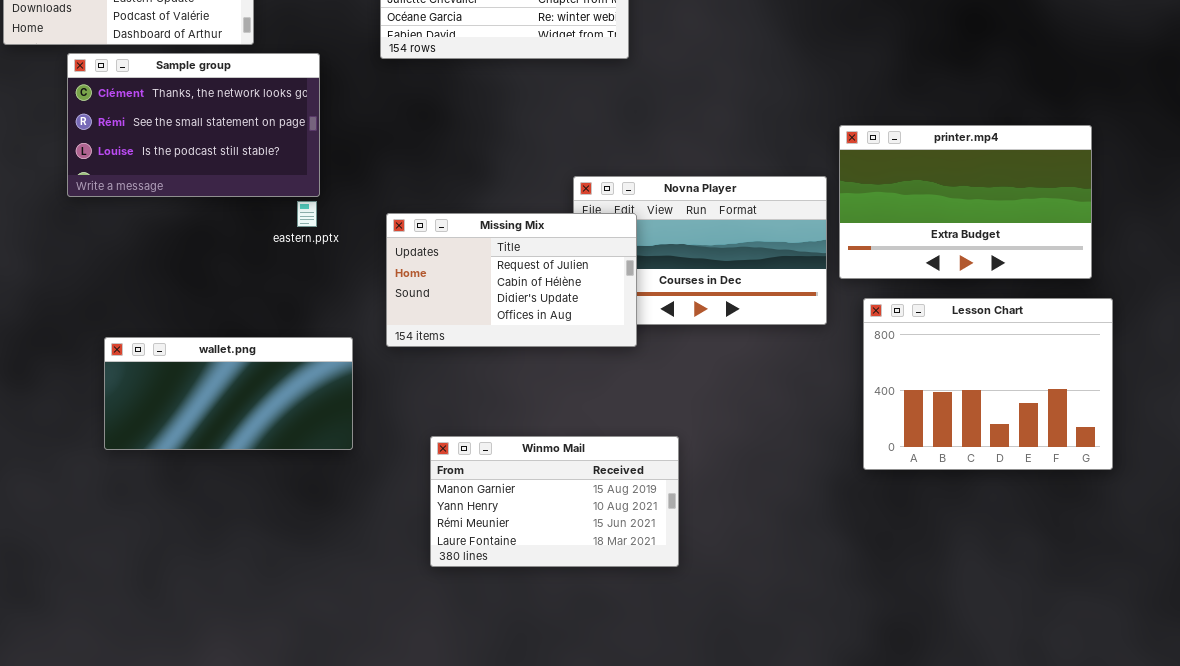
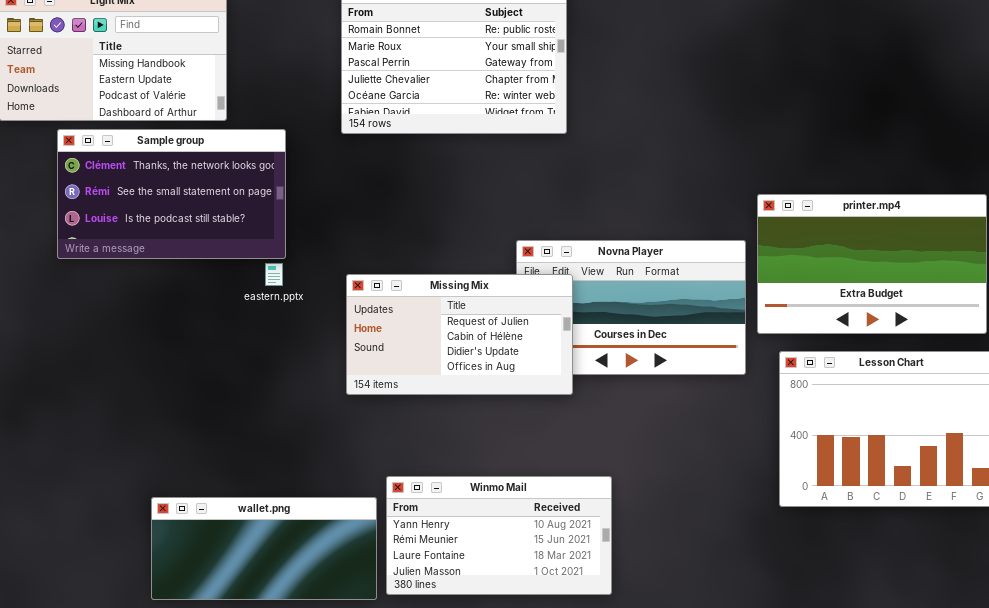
wallet.png: [104,337,353,450] -> [151,497,377,600], moved
Winmo Mail: [430,436,679,567] -> [386,476,612,595], scrolled down 1 row

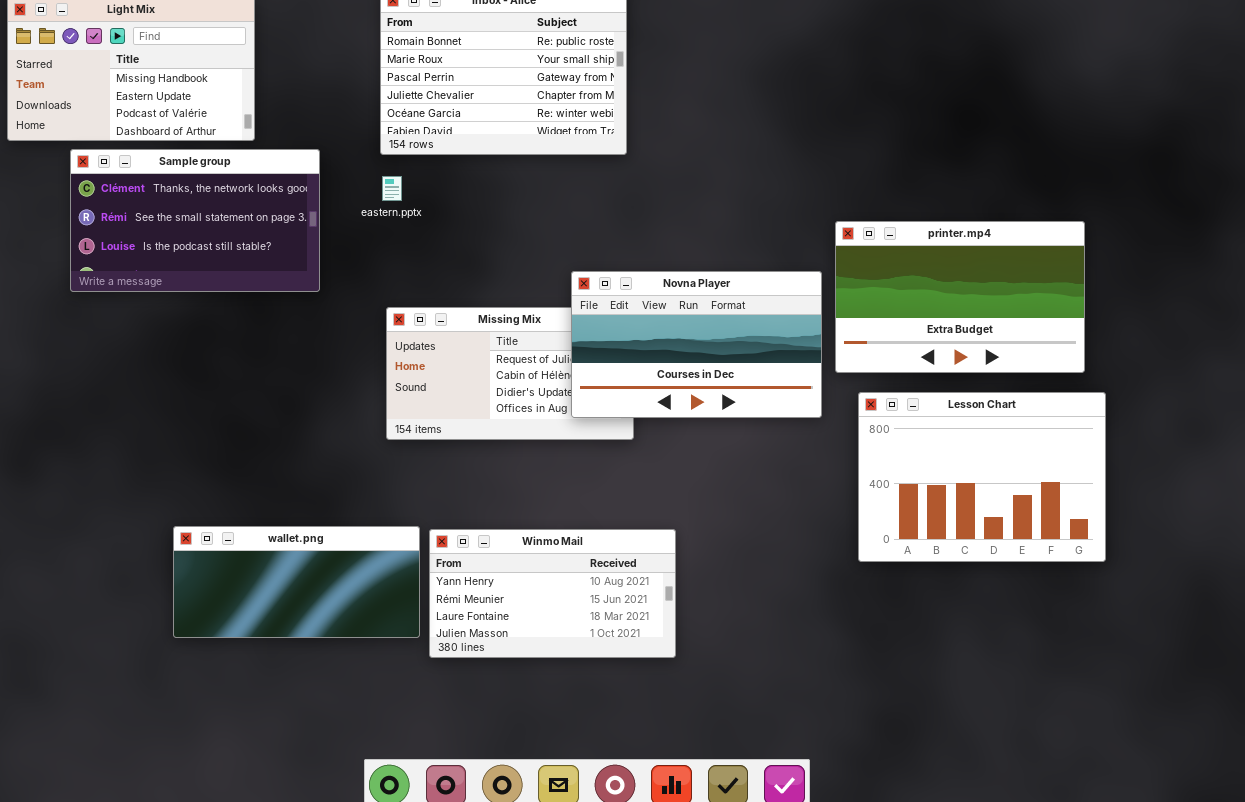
Novna Player: [516,240,746,375] -> [571,271,822,418], raised
eastern.pptx: [265,263,283,286] -> [382,176,402,201], moved
wallet.png: [151,497,377,600] -> [173,526,420,638], moved

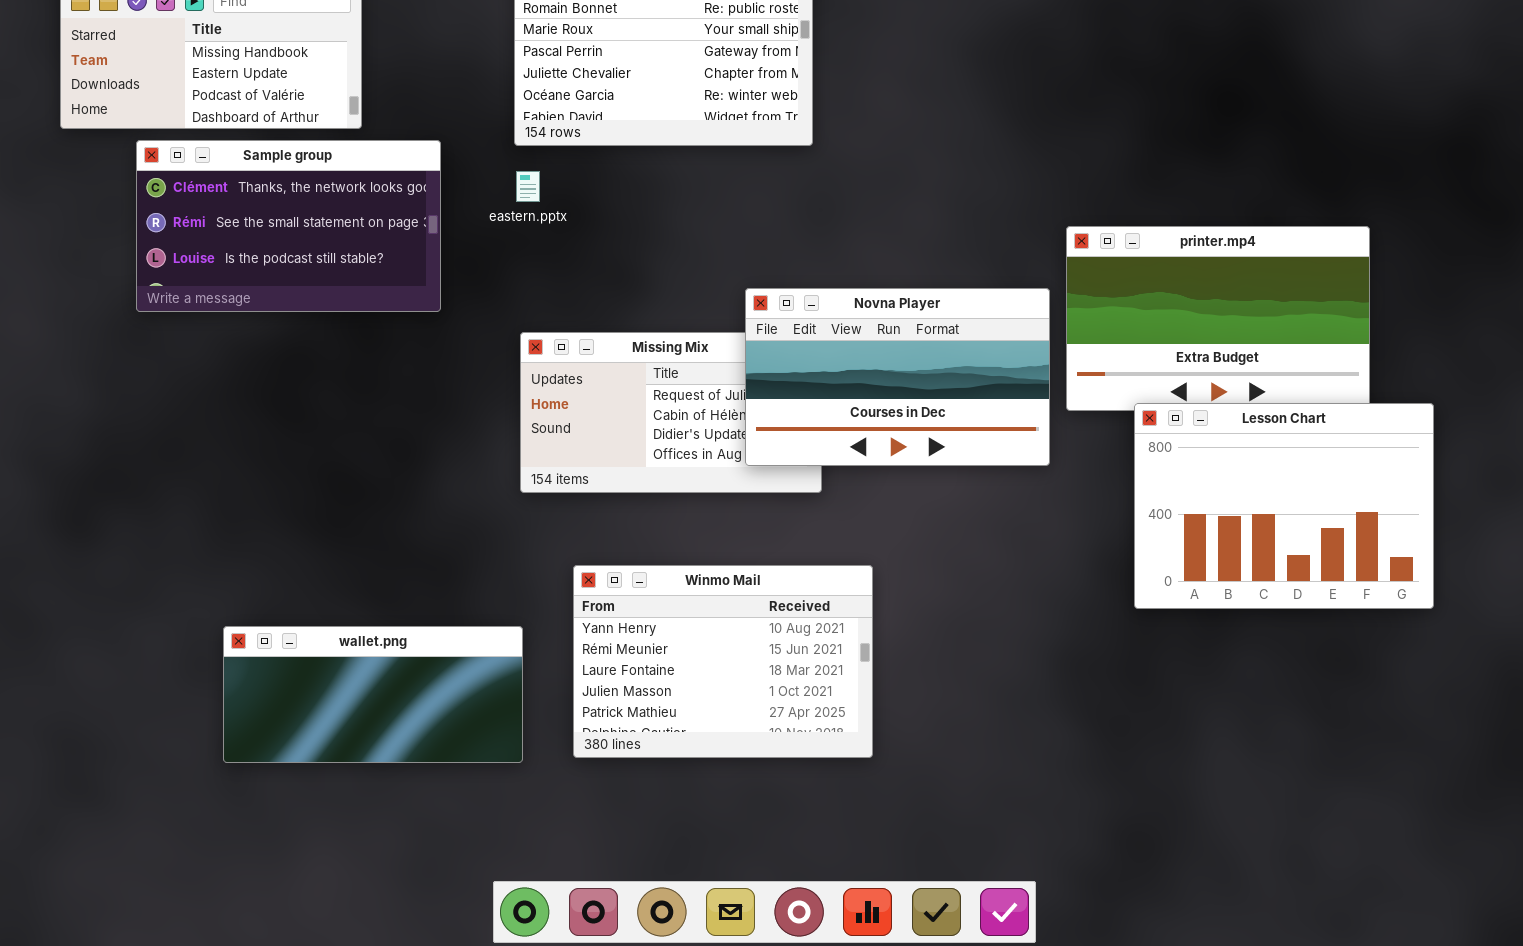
Lesson Chart: [858,392,1106,562] -> [1134,403,1434,609], moved
wallet.png: [173,526,420,638] -> [223,626,523,763], moved
Winmo Mail: [429,529,676,658] -> [573,565,873,758], resized

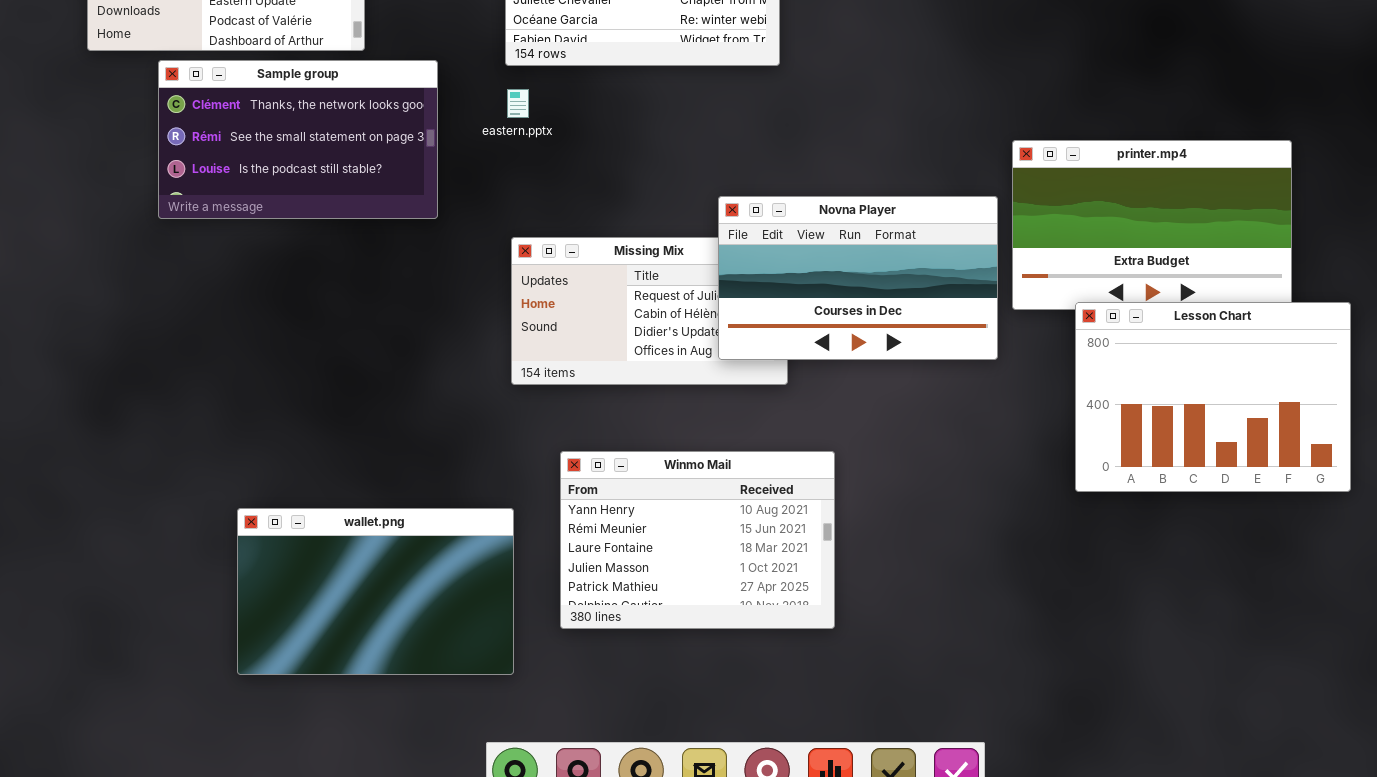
wallet.png: [223,626,523,763] -> [237,508,514,675], resized

